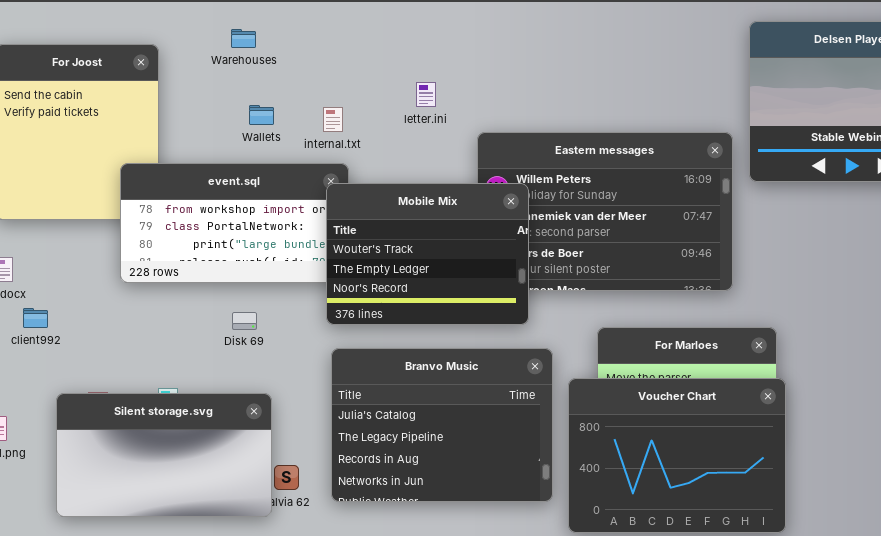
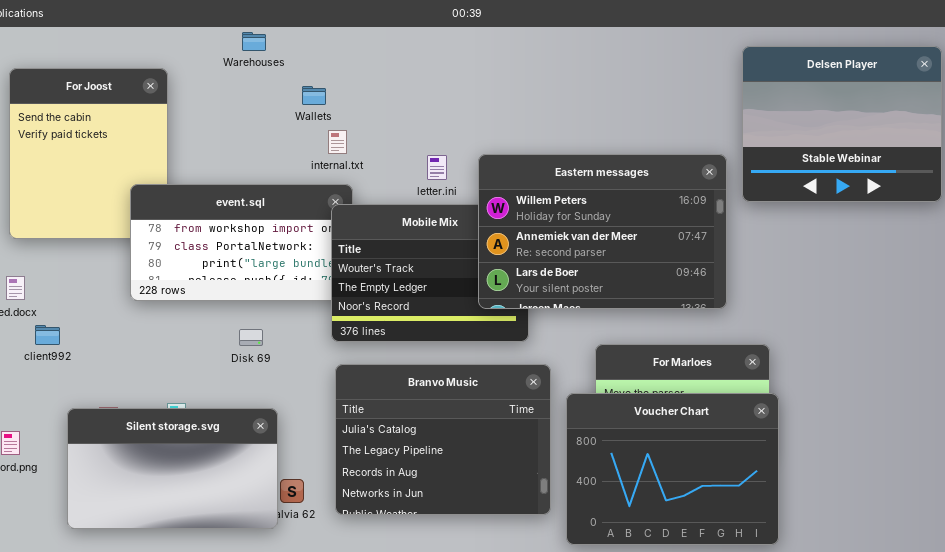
Warehouses: [231,29,256,48] -> [242,32,266,51], moved
letter.ini: [416,82,436,107] -> [427,155,447,180], moved
Wallets: [249,105,274,125] -> [302,86,326,105], moved
Eastern messages: [477,132,733,291] -> [478,154,727,309], raised

